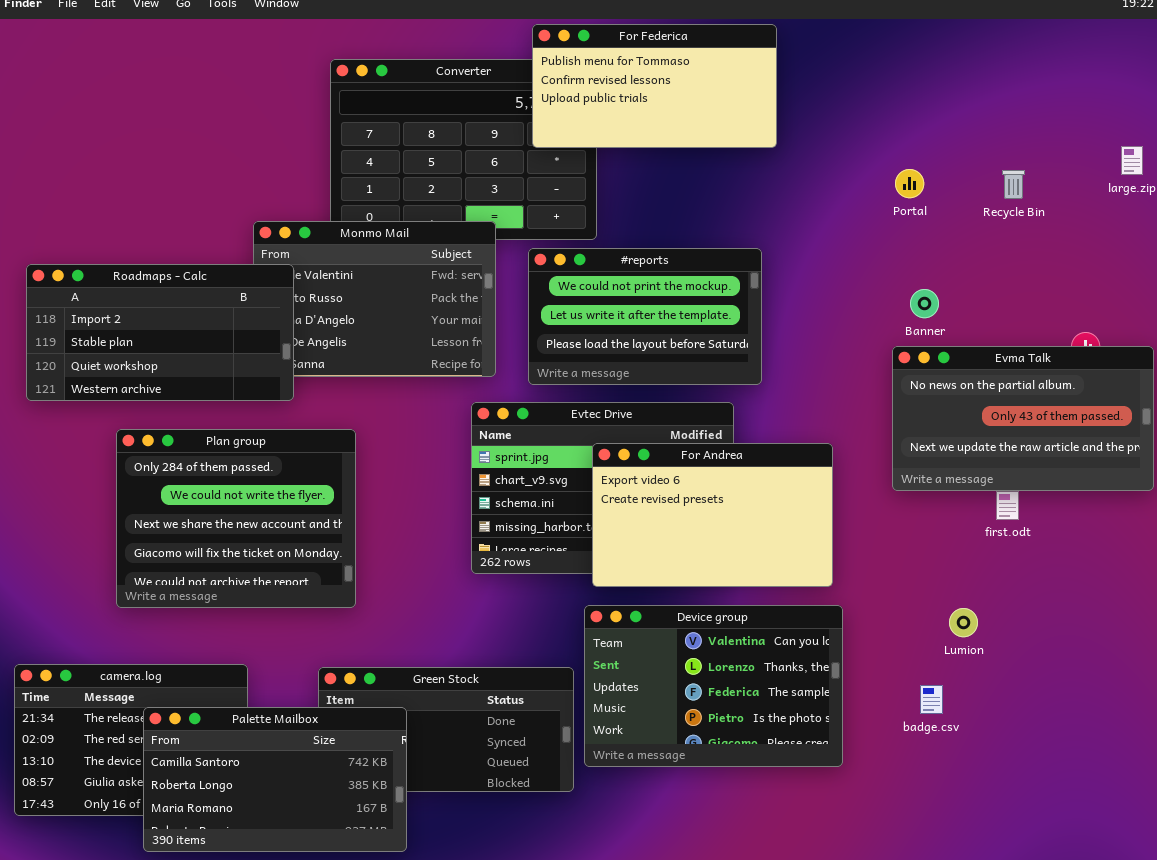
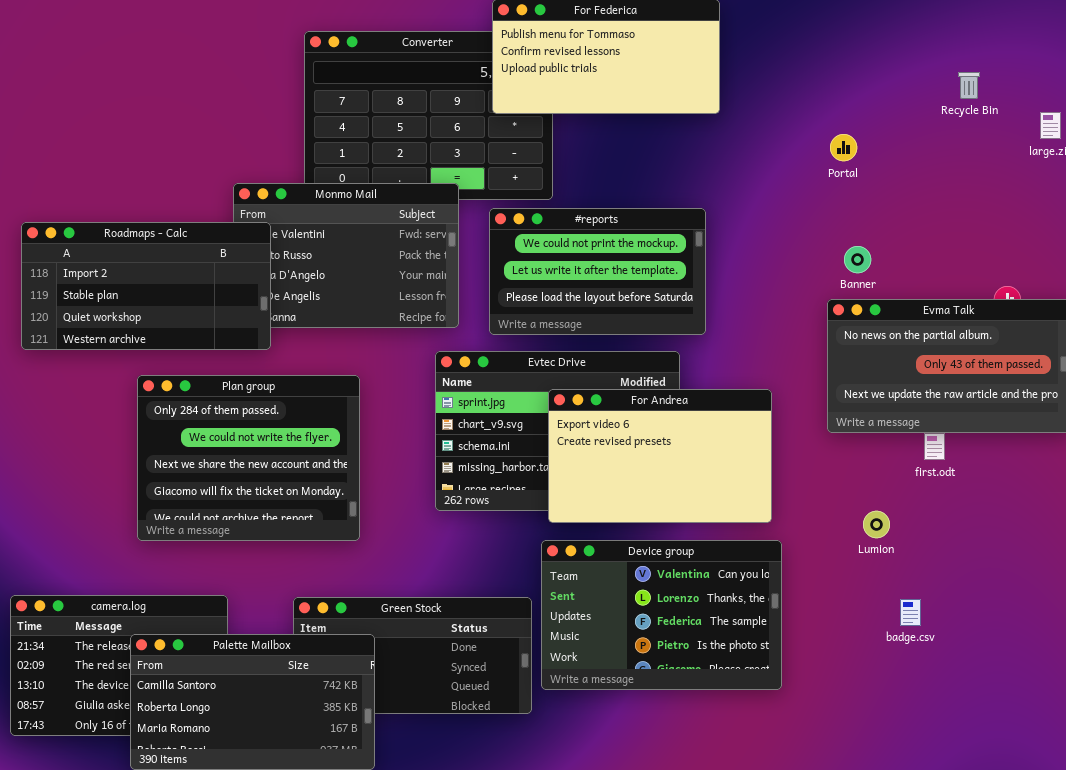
Recycle Bin: [1002,170,1025,199] -> [958,72,980,99], moved
Plan group: [116,429,356,608] -> [137,375,360,541], moved
Lumion: [949,608,978,637] -> [863,511,890,538], moved
badge.csv: [920,685,943,714] -> [900,599,921,626], moved

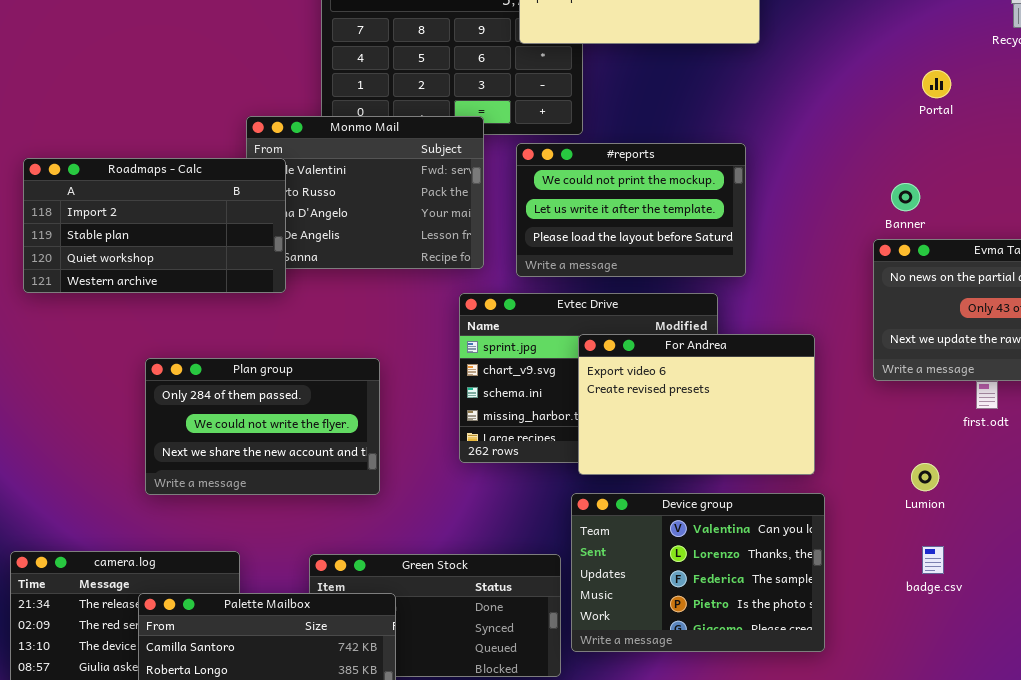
Portal: [830,134,857,161] -> [922,70,951,98], moved
Plan group: [137,375,360,541] -> [145,358,380,495], resized
badge.csv: [900,599,921,626] -> [922,546,944,574], moved

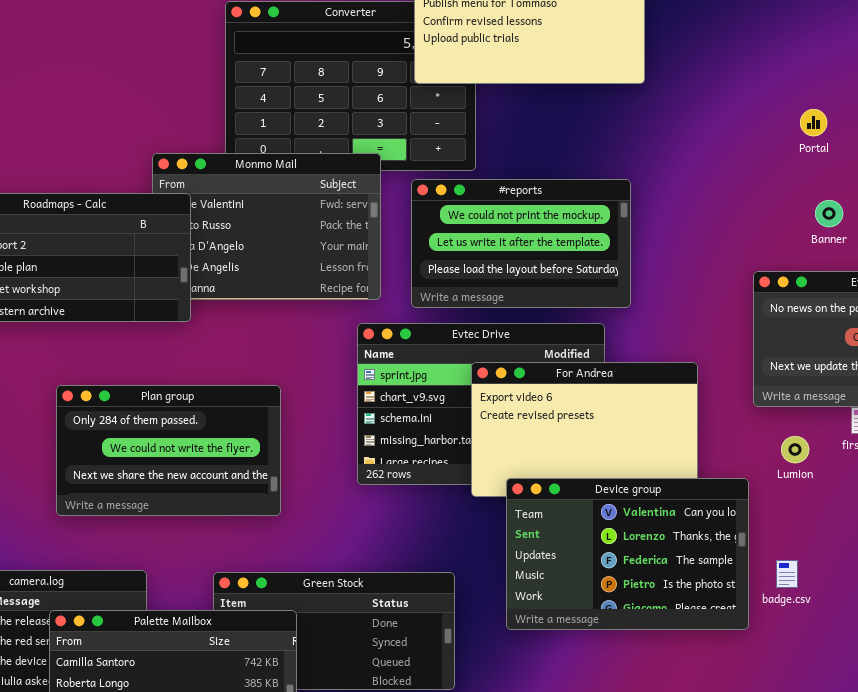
Banner: [891,183,920,211] -> [815,200,843,227], moved
Lumion: [911,463,939,491] -> [781,436,809,463], moved
Device group: [571,493,825,652] -> [506,478,749,630], moved
badge.csv: [922,546,944,574] -> [776,560,798,588], moved

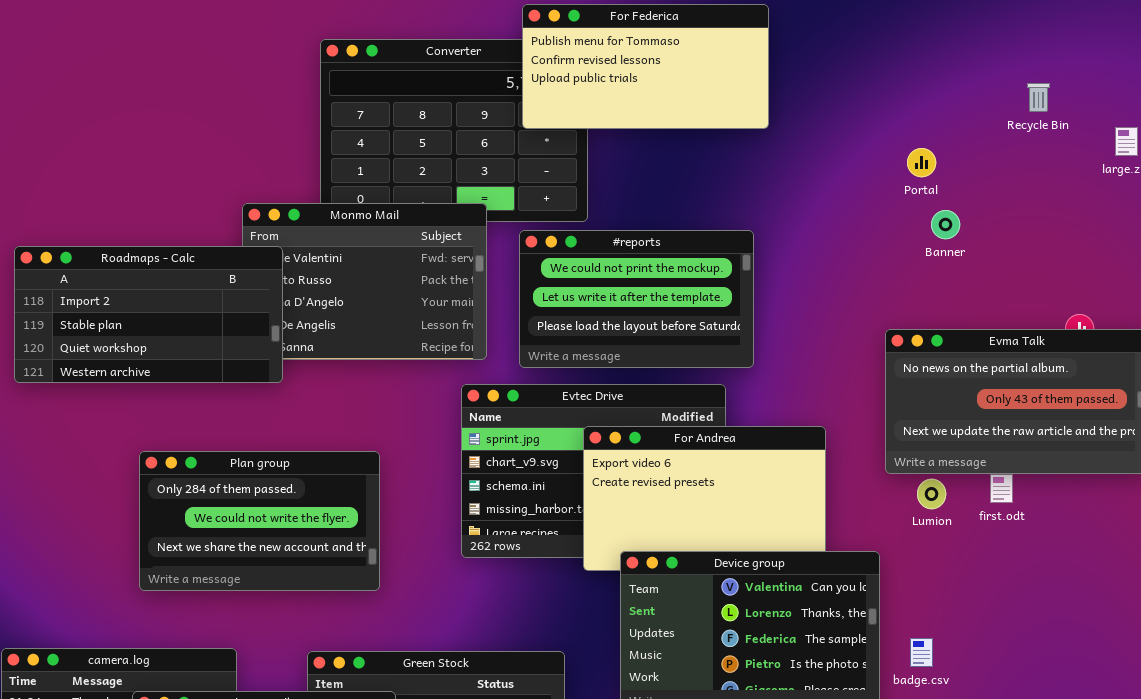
Portal: [800,109,827,136] -> [907,148,936,177], moved
Banner: [815,200,843,227] -> [931,210,960,239], moved
Lumion: [781,436,809,463] -> [917,479,946,509], moved

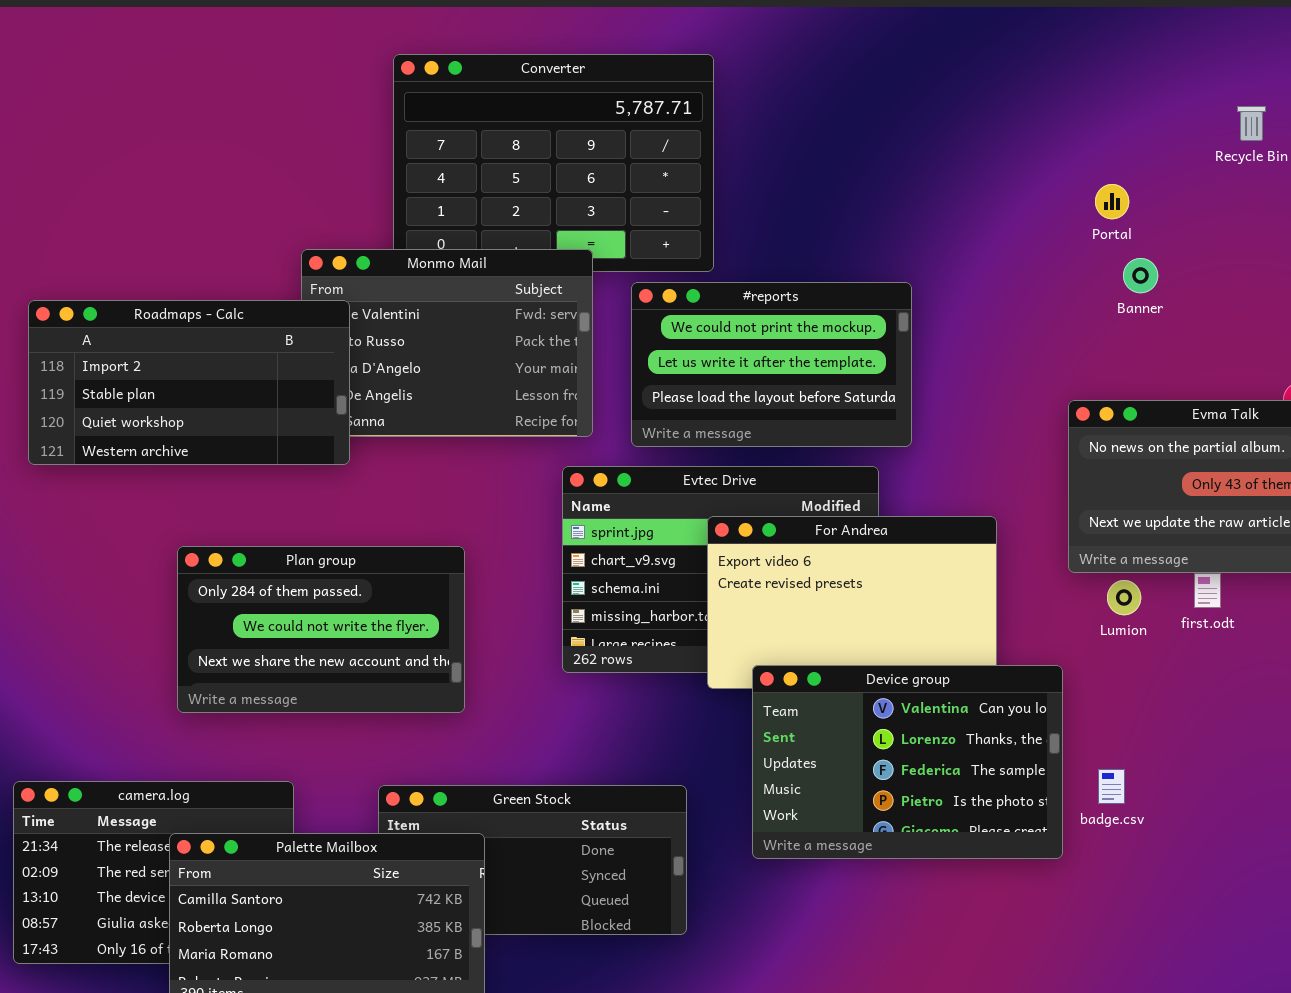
For Federica: [522,4,769,129] -> none, closed

